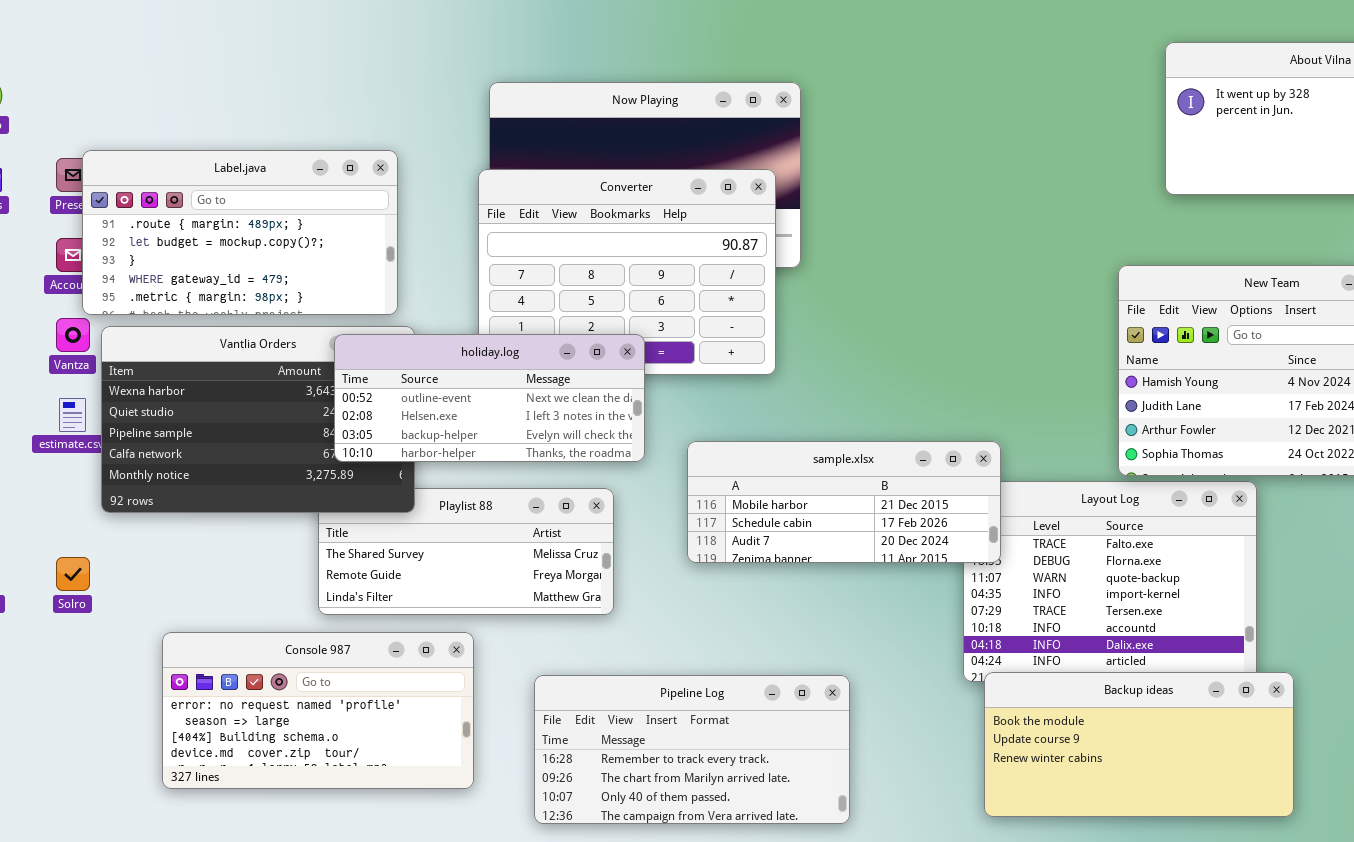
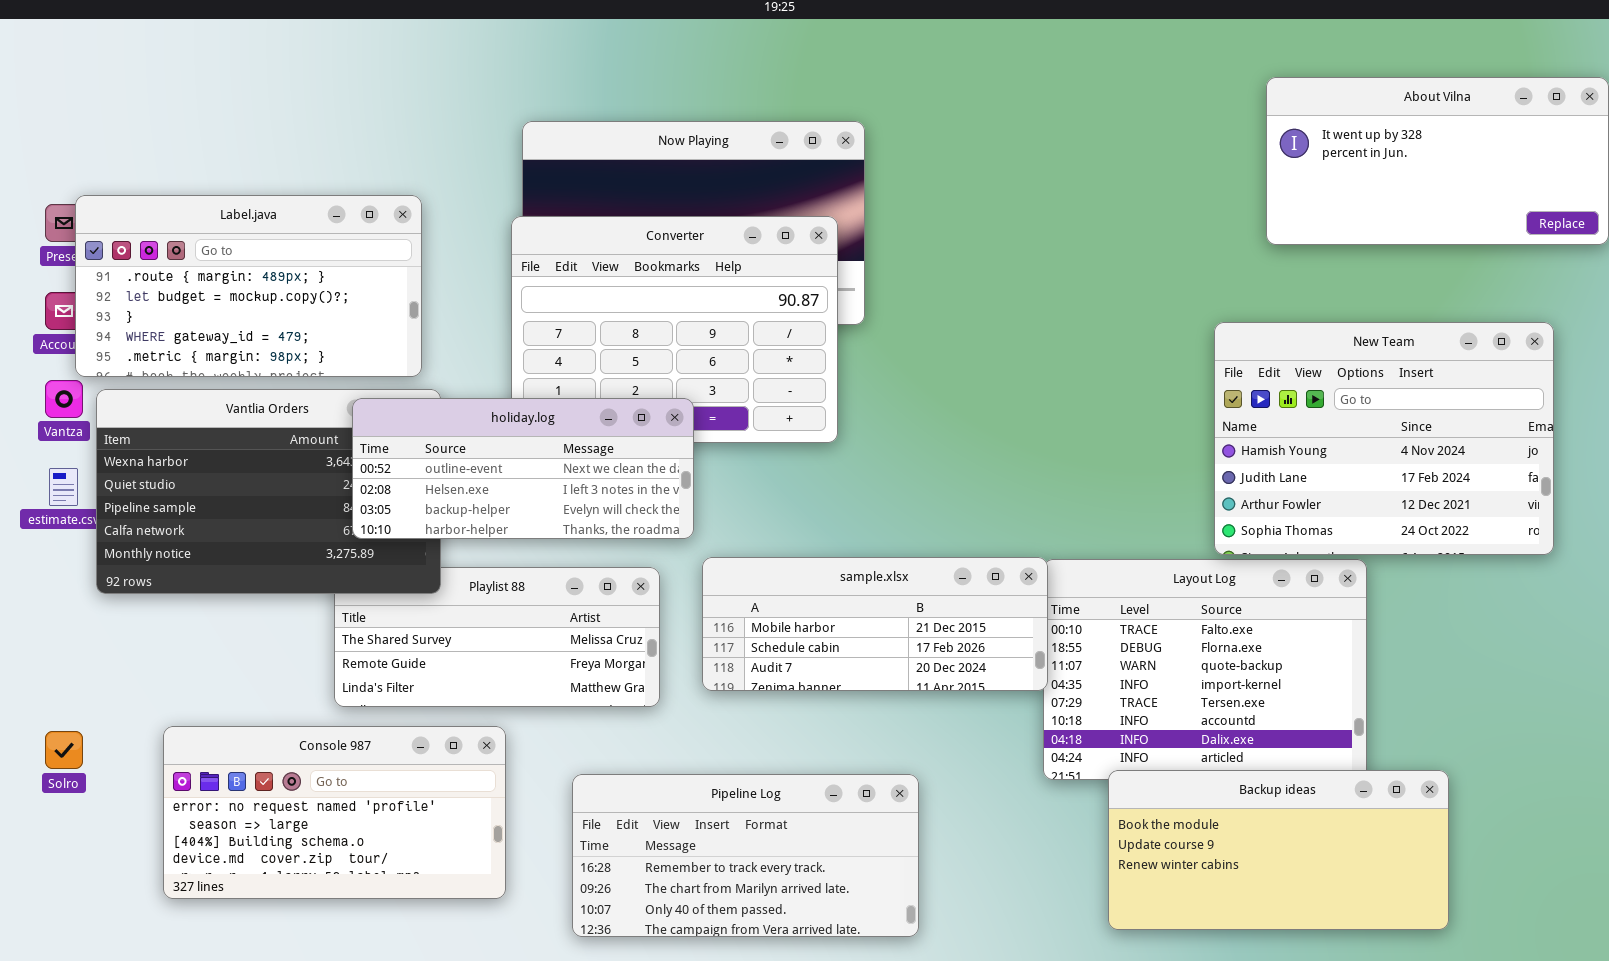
sample.xlsx: [687,441,1001,563] -> [702,557,1048,691], moved
Solro: [56,557,90,591] -> [45,731,83,769], moved
Backup ideas: [984,672,1294,817] -> [1108,770,1449,930], moved

